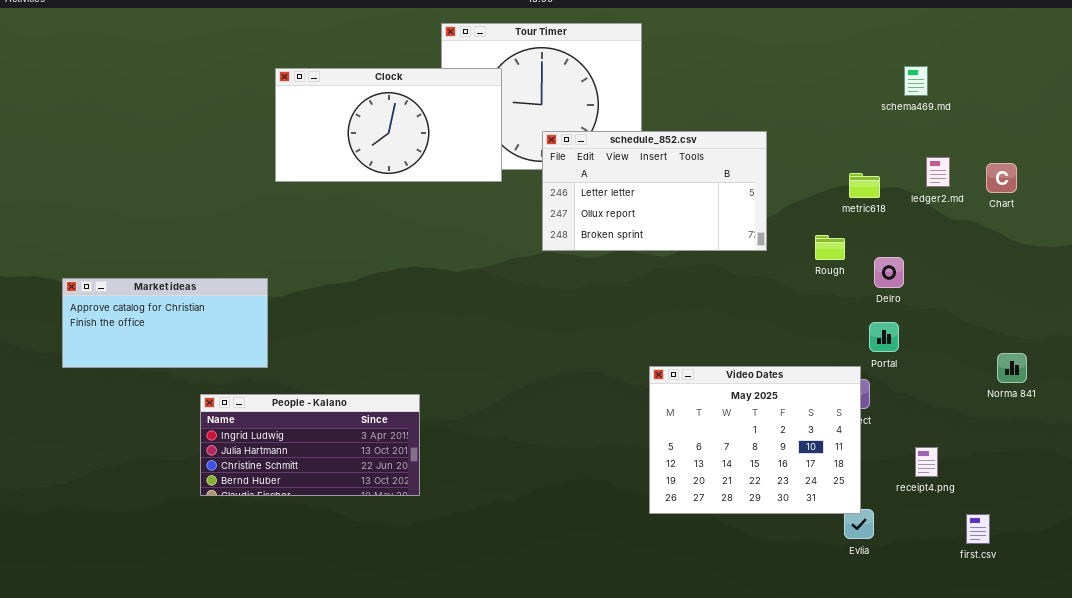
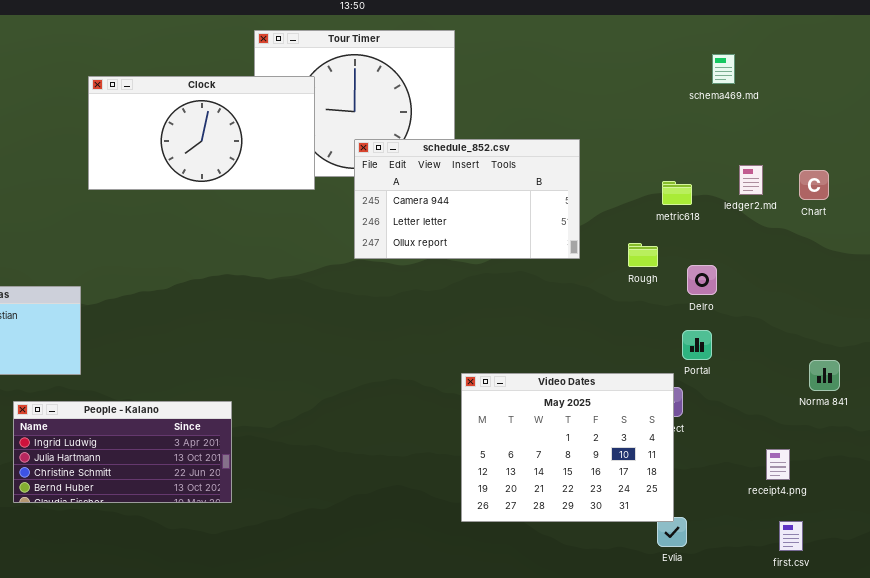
schema469.md: [904,66,928,96] -> [712,54,735,84], moved
schedule_852.csv: [542,131,767,251] -> [354,139,580,259], scrolled up 1 row
receipt4.png: [915,447,938,477] -> [766,449,790,480], moved

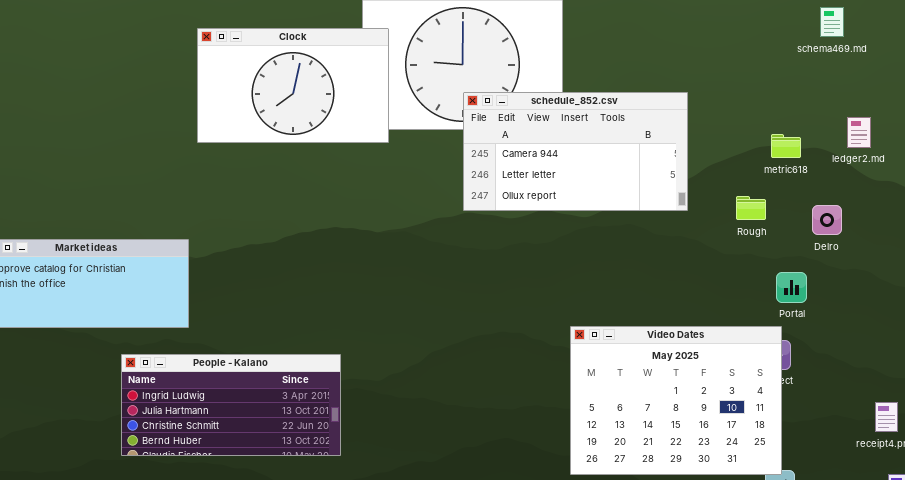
Clock: [88,76,315,190] -> [197,28,389,143], resized
Delro: [687,265,717,295] -> [812,205,842,235], moved
Portal: [682,330,712,360] -> [776,272,807,303], moved

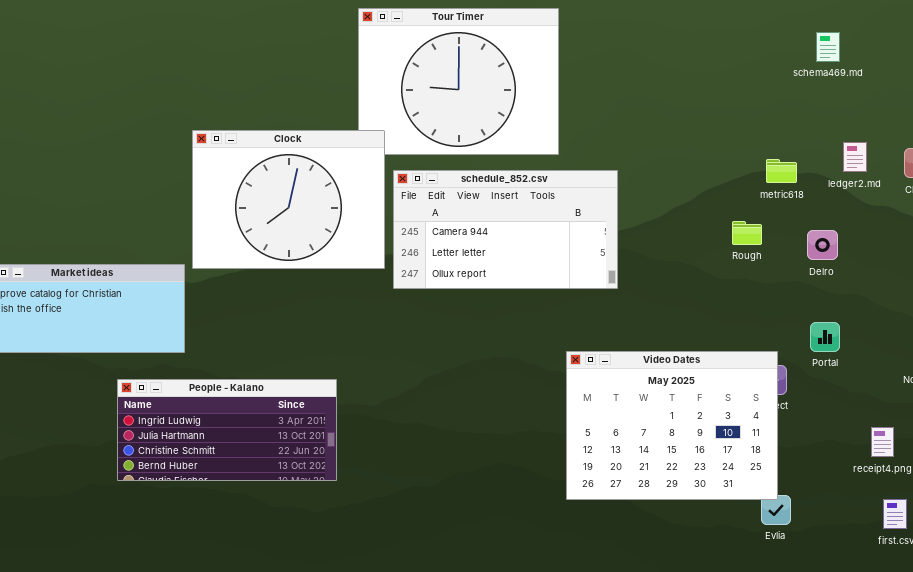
Clock: [197,28,389,143] -> [192,130,385,269], moved, resized
schedule_852.csv: [463,92,688,211] -> [393,170,618,289], moved
Portal: [776,272,807,303] -> [810,322,840,352], moved

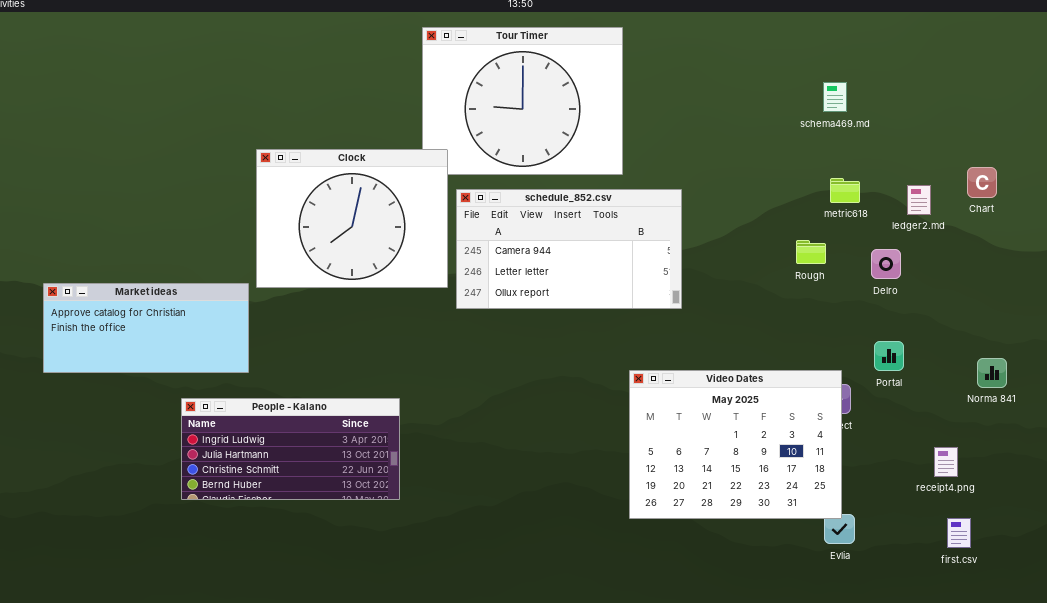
schema469.md: [816,32,840,62] -> [823,82,847,112], moved
ledger2.md: [843,142,867,172] -> [907,185,931,215], moved

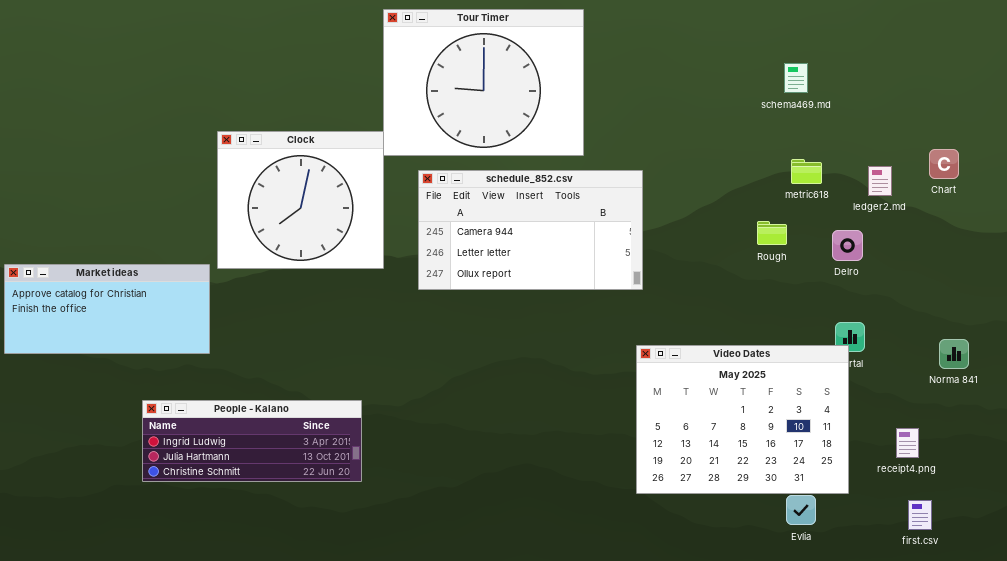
Clock: [256,149,448,288] -> [217,131,384,269], resized
Video Dates: [629,370,842,519] -> [636,345,849,494], moved
People - Kalano: [181,398,400,500] -> [142,400,362,482], resized

